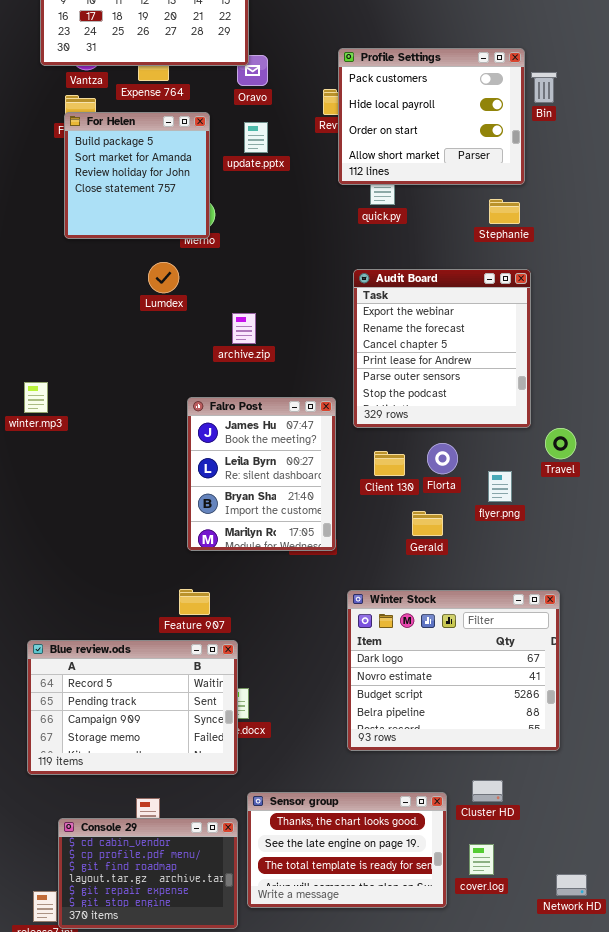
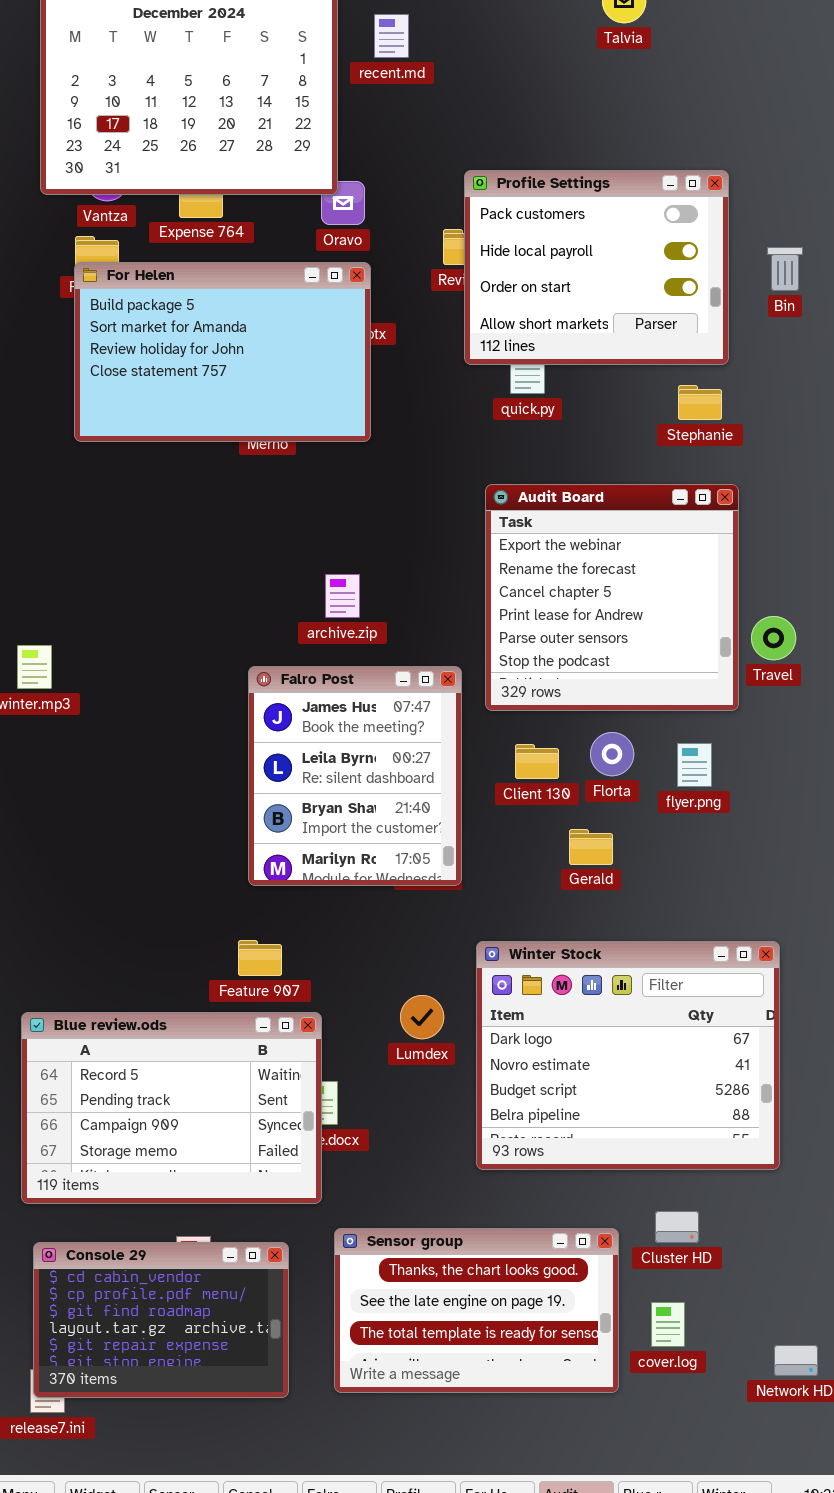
Bin: [531,72,557,103] -> [767,247,803,291], moved
For Helen: [64,112,210,239] -> [74,262,371,442], resized
Lumdex: [148,262,179,293] -> [400,995,444,1039], moved
archive.zip: [232,313,256,344] -> [325,574,360,618], moved
Travel: [545,428,576,459] -> [751,616,796,660], moved
flyer.png: [488,471,512,502] -> [677,743,712,787], moved
Console 29: [58,818,238,929] -> [33,1242,289,1398], moved

